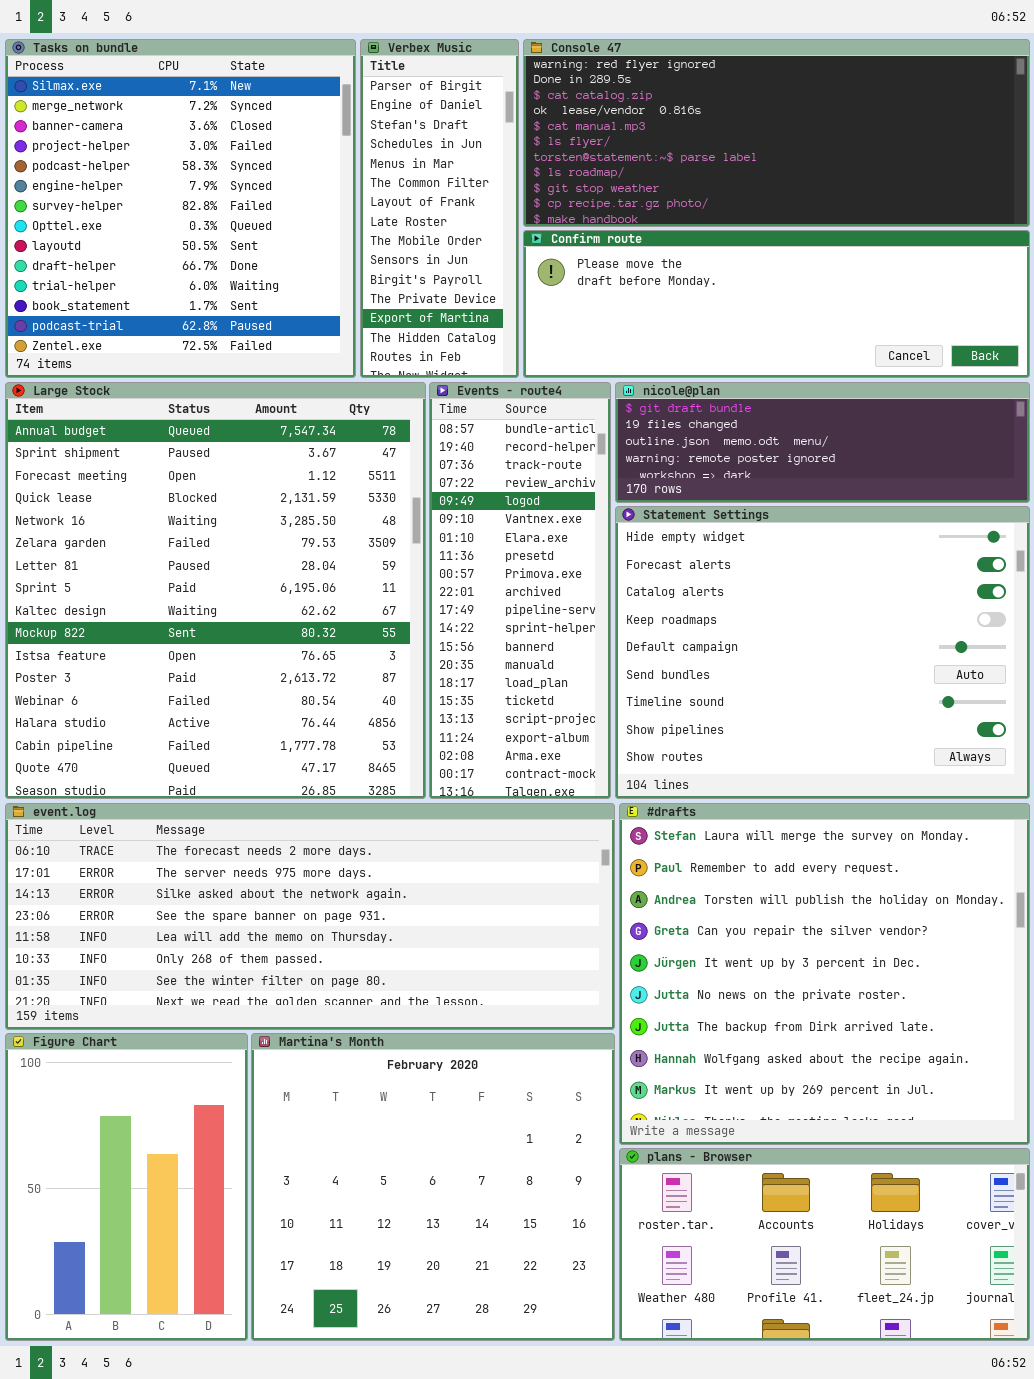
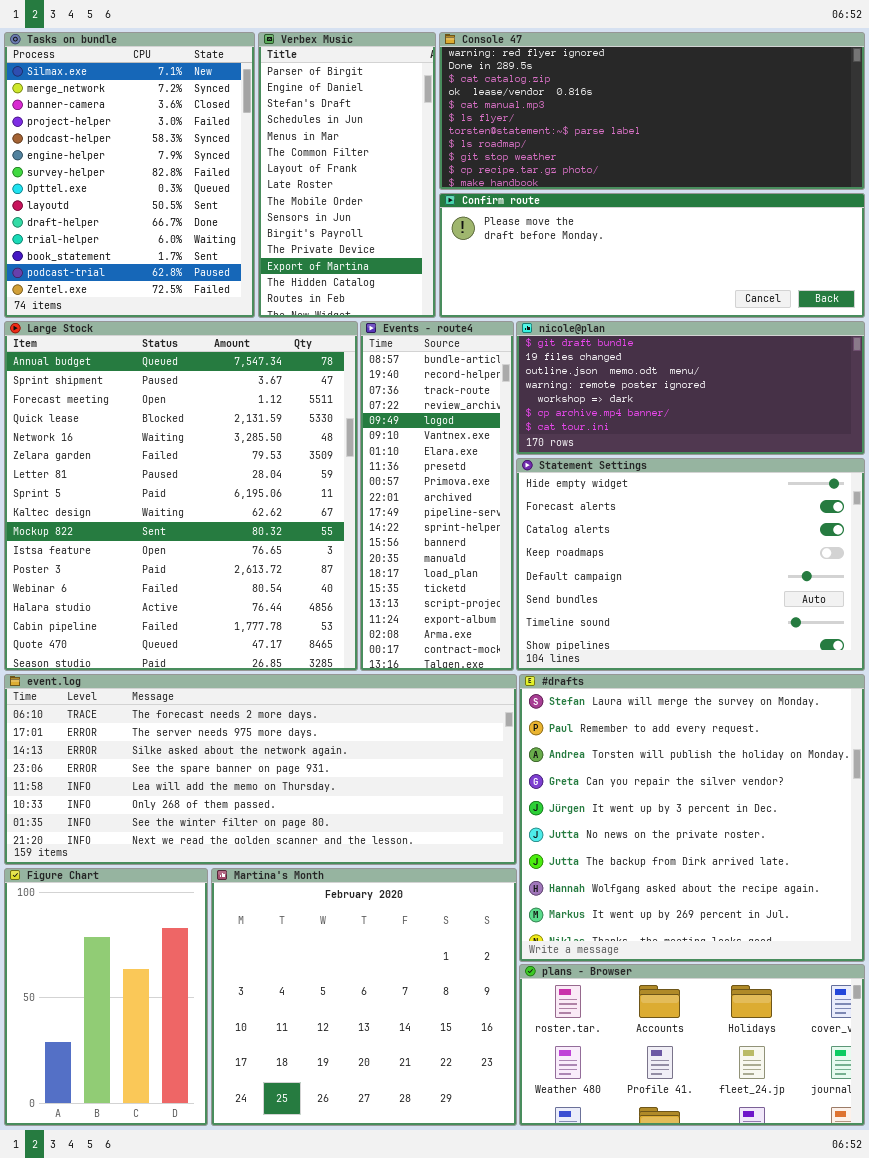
Tasks on bundle: [5,39,356,378] -> [4,32,255,318], resized
Verbex Music: [360,39,519,378] -> [258,32,436,318], resized
nicole@plan: [615,382,1030,503] -> [516,321,865,455], resized
Statement Settings: [615,506,1030,799] -> [516,458,865,671], resized

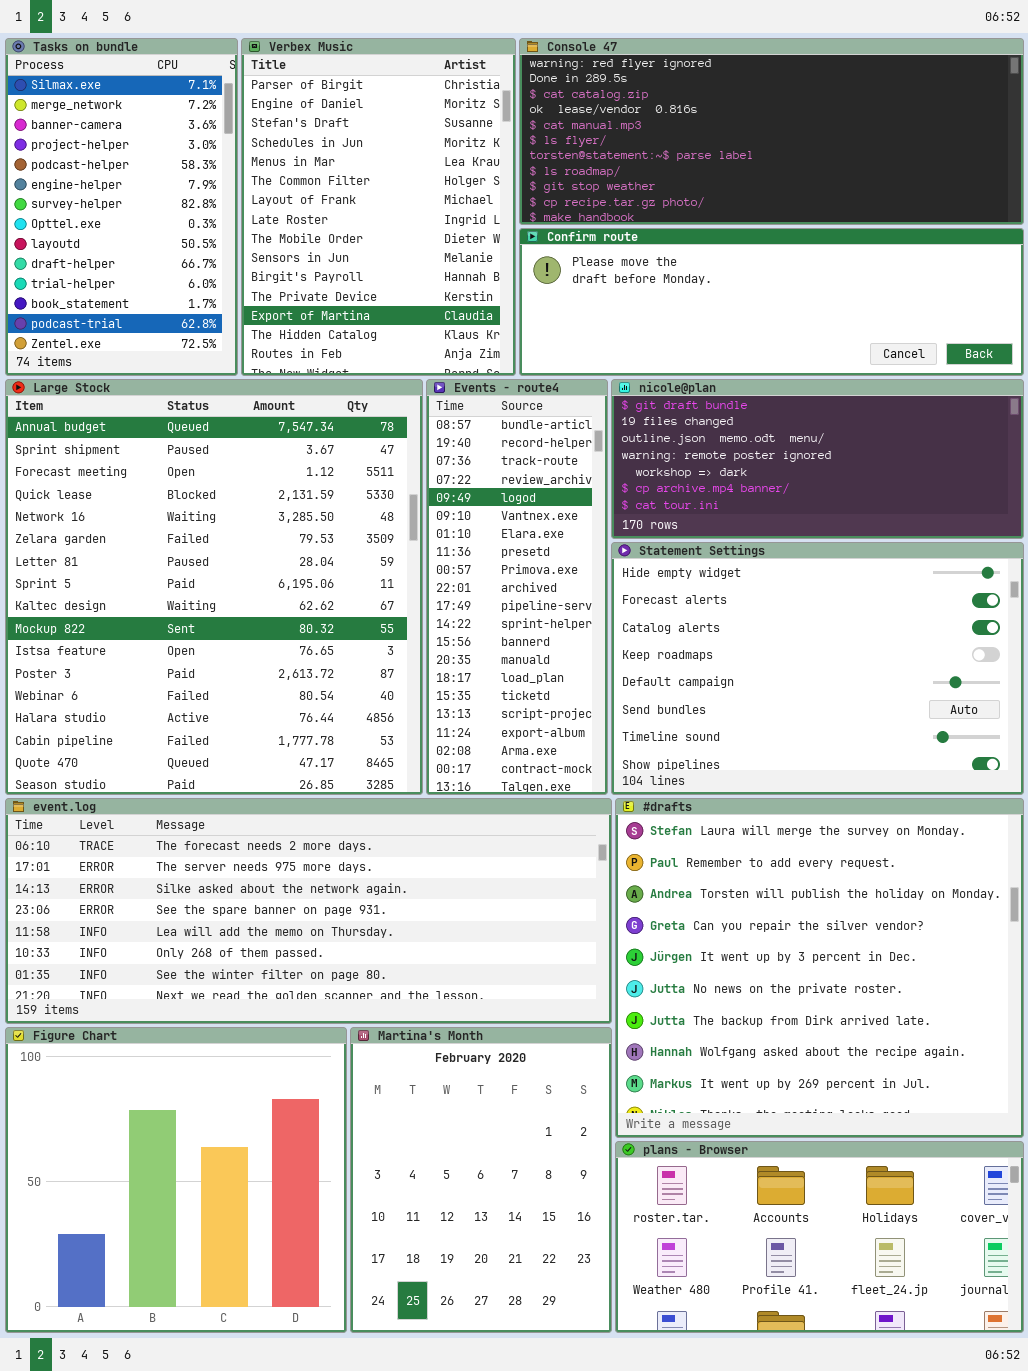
Tasks on bundle: [4,32,255,318] -> [5,38,238,376], resized
Verbex Music: [258,32,436,318] -> [241,38,516,376], resized
Figure Chart: [4,868,208,1126] -> [5,1027,347,1333], resized
Martina's Month: [211,868,517,1126] -> [350,1027,612,1333], resized

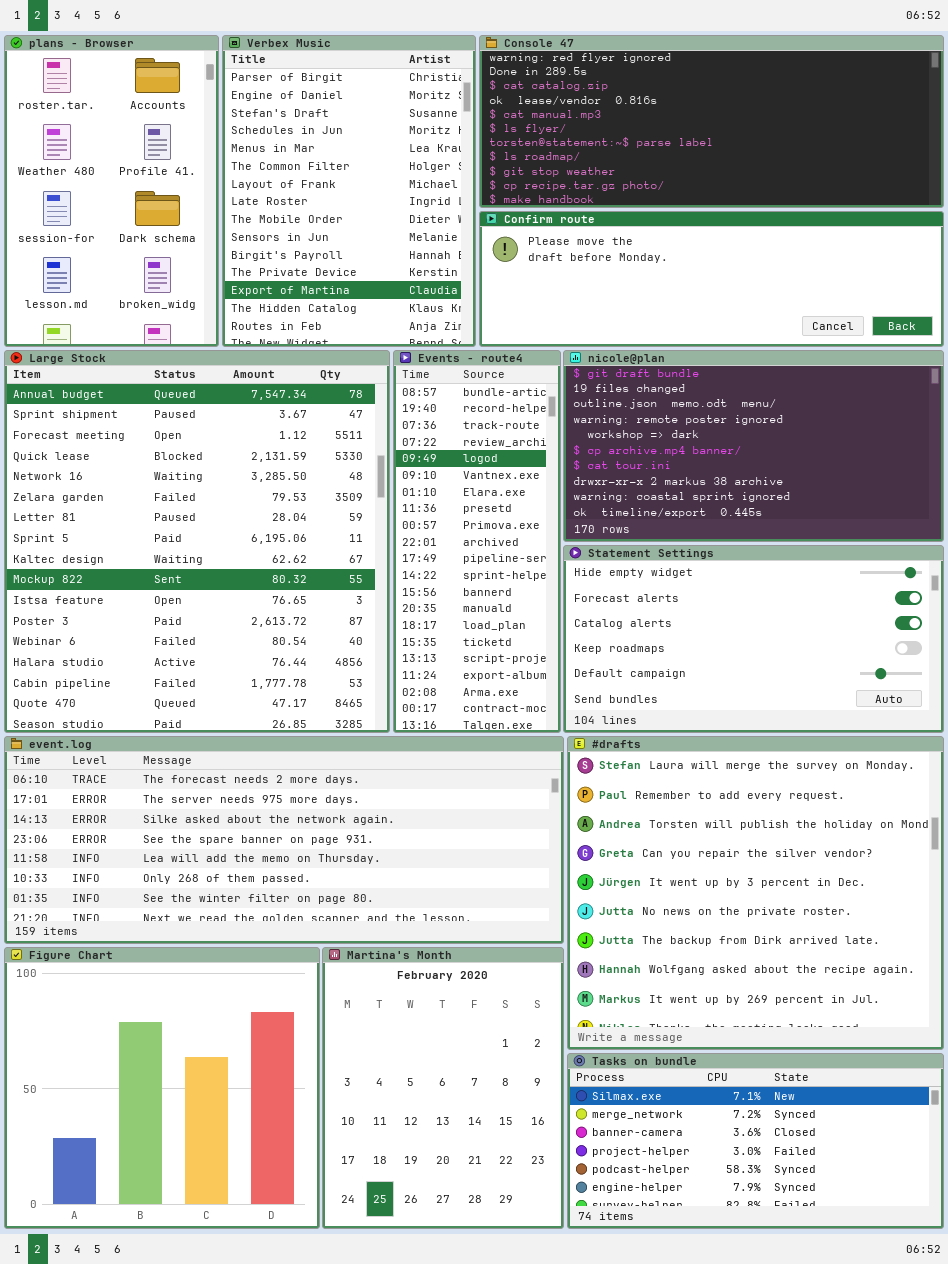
Tasks on bundle: [5,38,238,376] -> [567,1053,944,1229], moved, resized
nicole@plan: [611,379,1024,539] -> [563,350,944,542], resized
Statement Settings: [611,542,1024,795] -> [563,545,944,733], resized
plans - Browser: [615,1141,1024,1333] -> [4,35,219,347], moved, resized

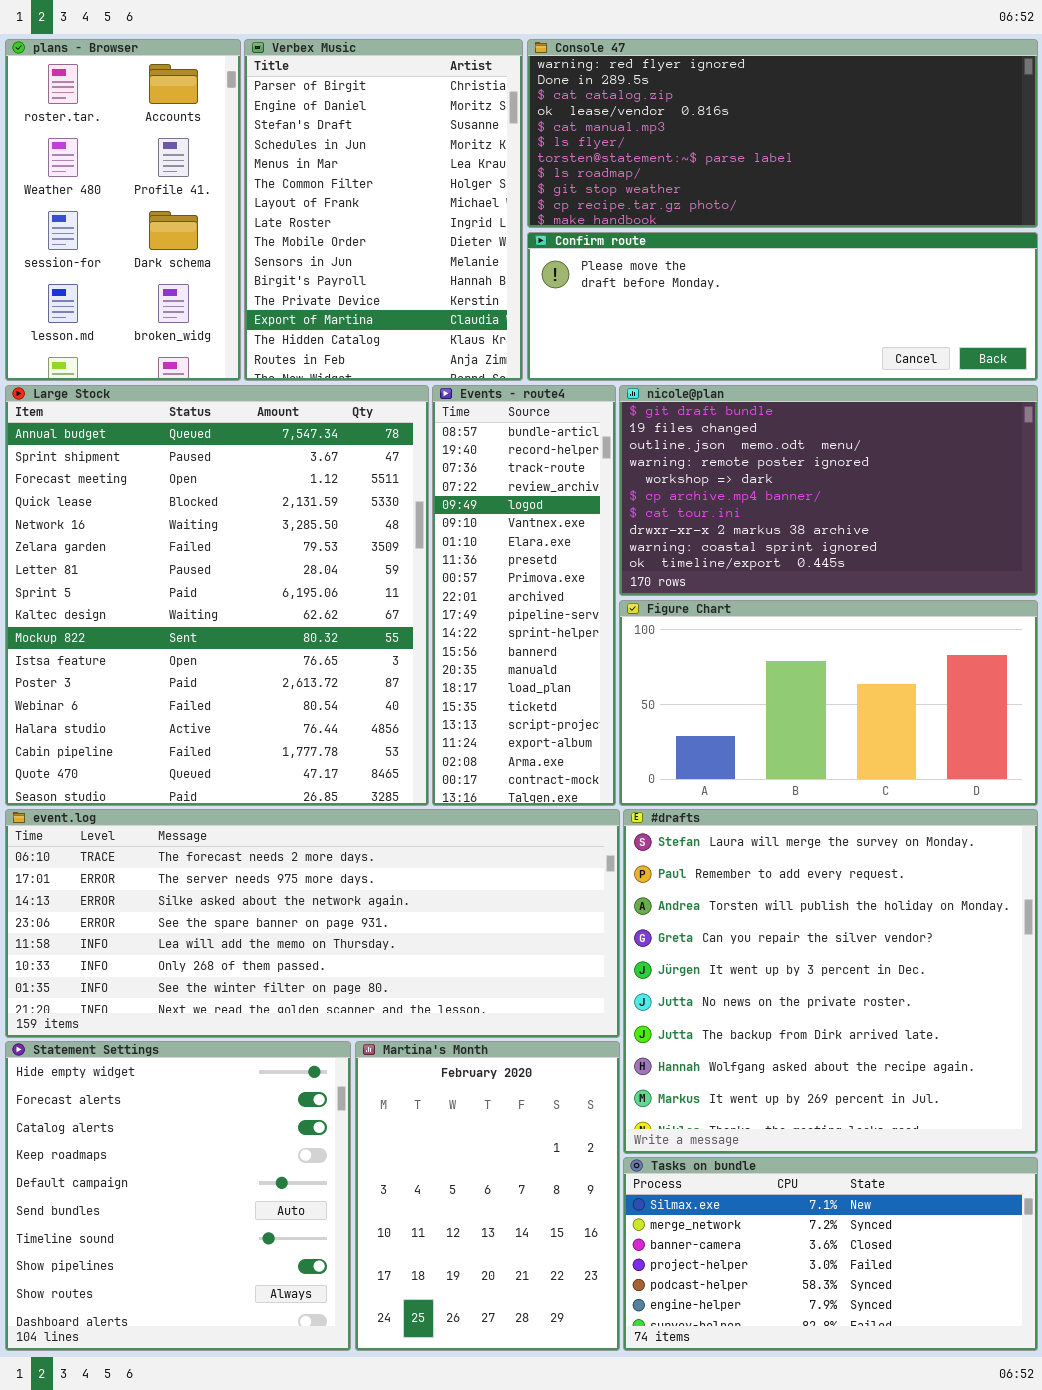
Statement Settings: [563,545,944,733] -> [5,1041,351,1351], moved, resized
Figure Chart: [4,947,320,1229] -> [619,600,1038,806], moved, resized

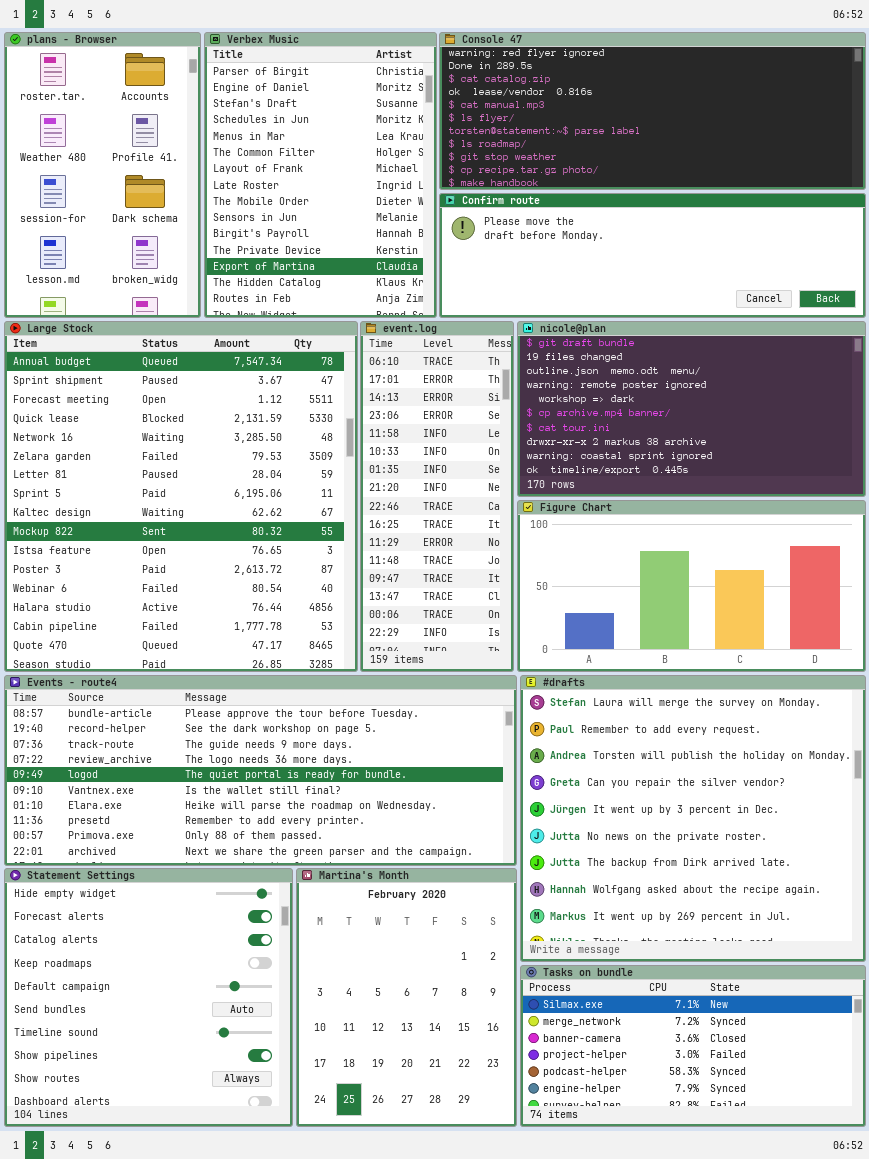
Events - route4: [432,385,616,806] -> [4,675,517,866], moved, resized
event.log: [5,809,620,1038] -> [360,321,514,672], moved, resized

